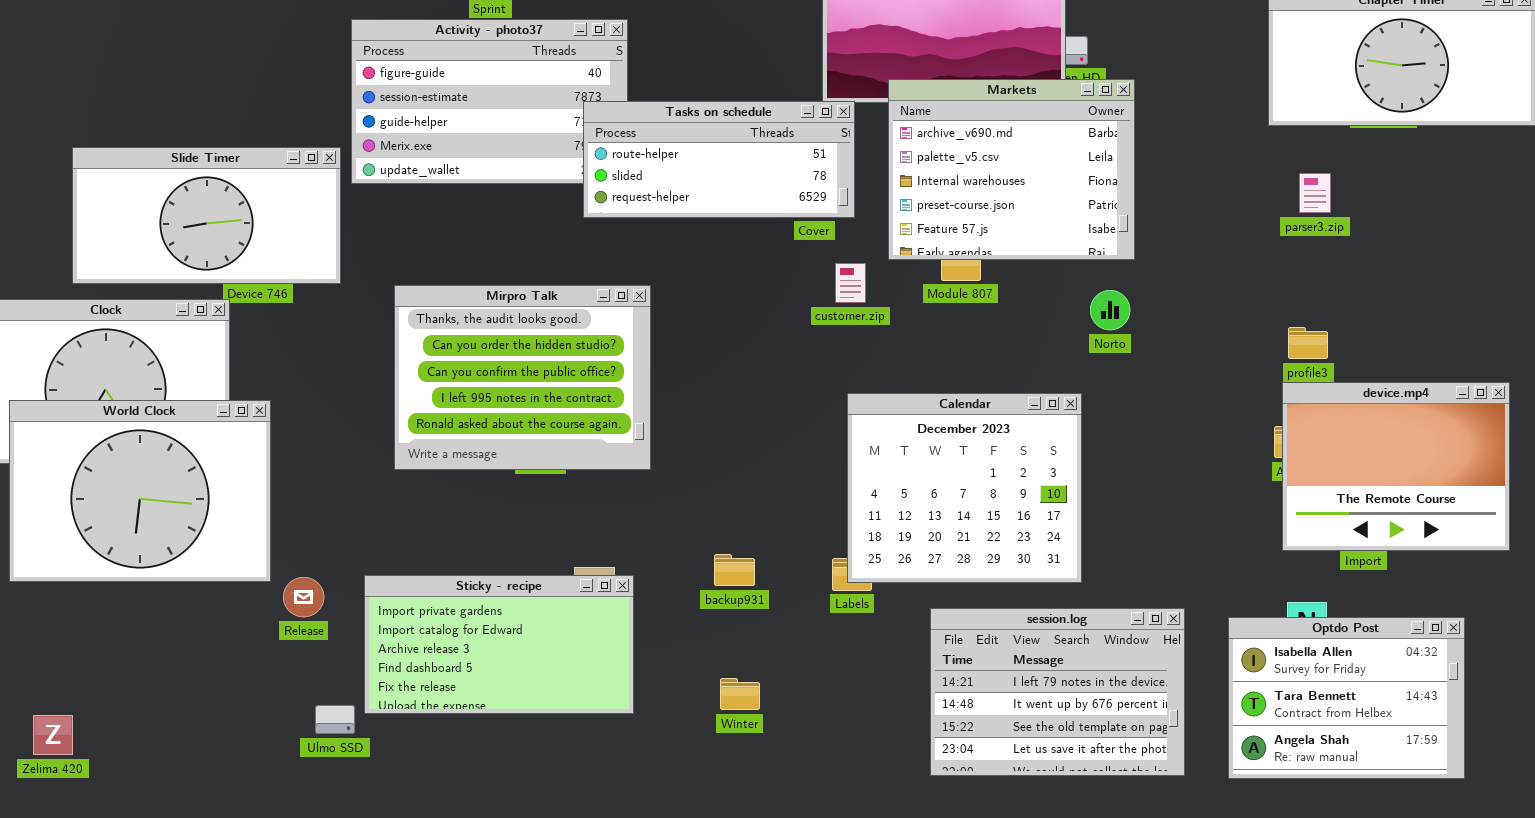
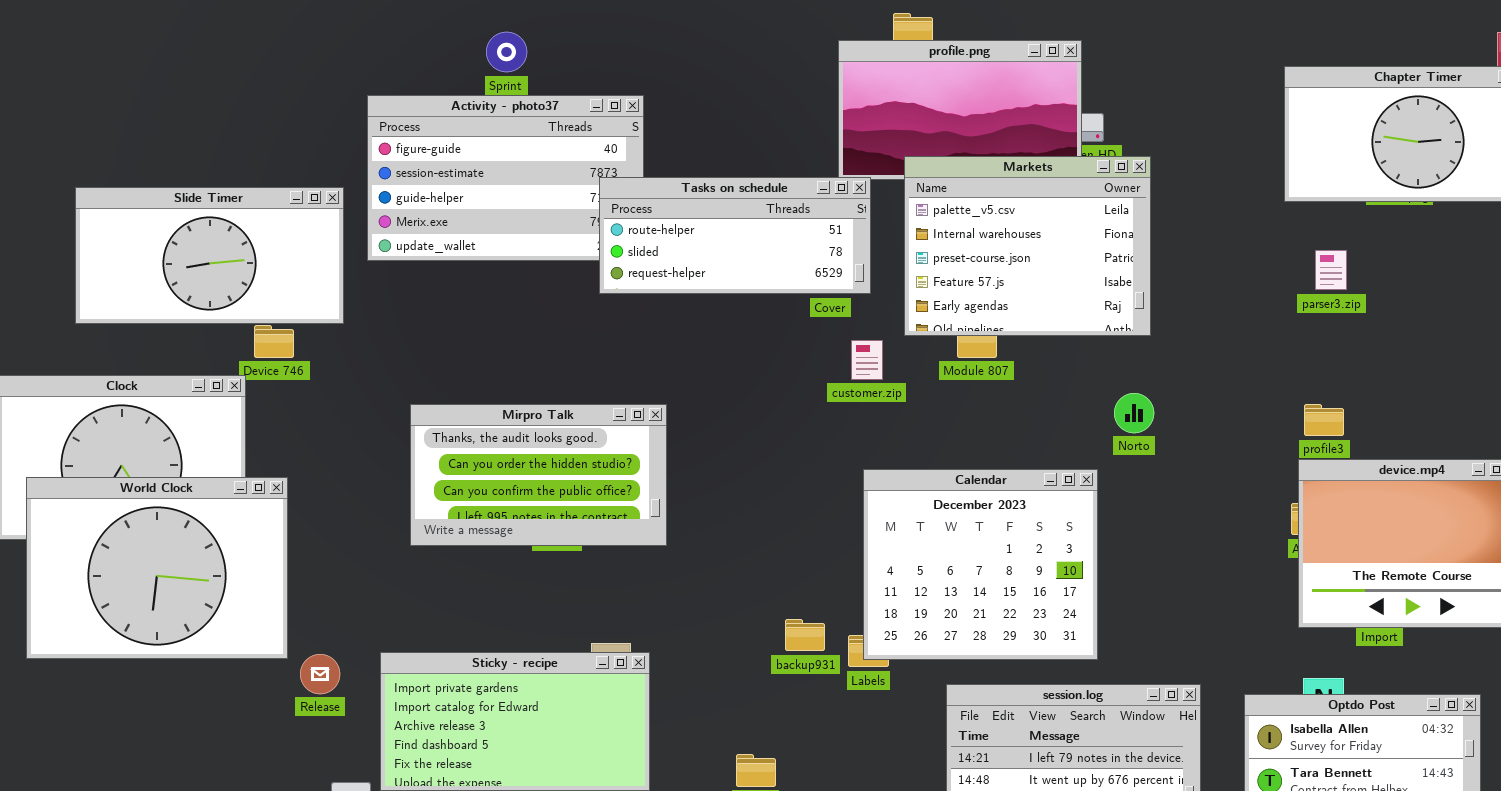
Markets: [888,79,1135,260] -> [904,156,1151,336], scrolled down 1 row
Slide Timer: [72,147,341,284] -> [75,187,344,324], moved
Mirpro Talk: [394,285,651,470] -> [410,404,667,546], resized
Norto: [1090,290,1130,330] -> [1114,393,1154,433], moved
backup931: [714,554,755,586] -> [785,619,825,651], moved

